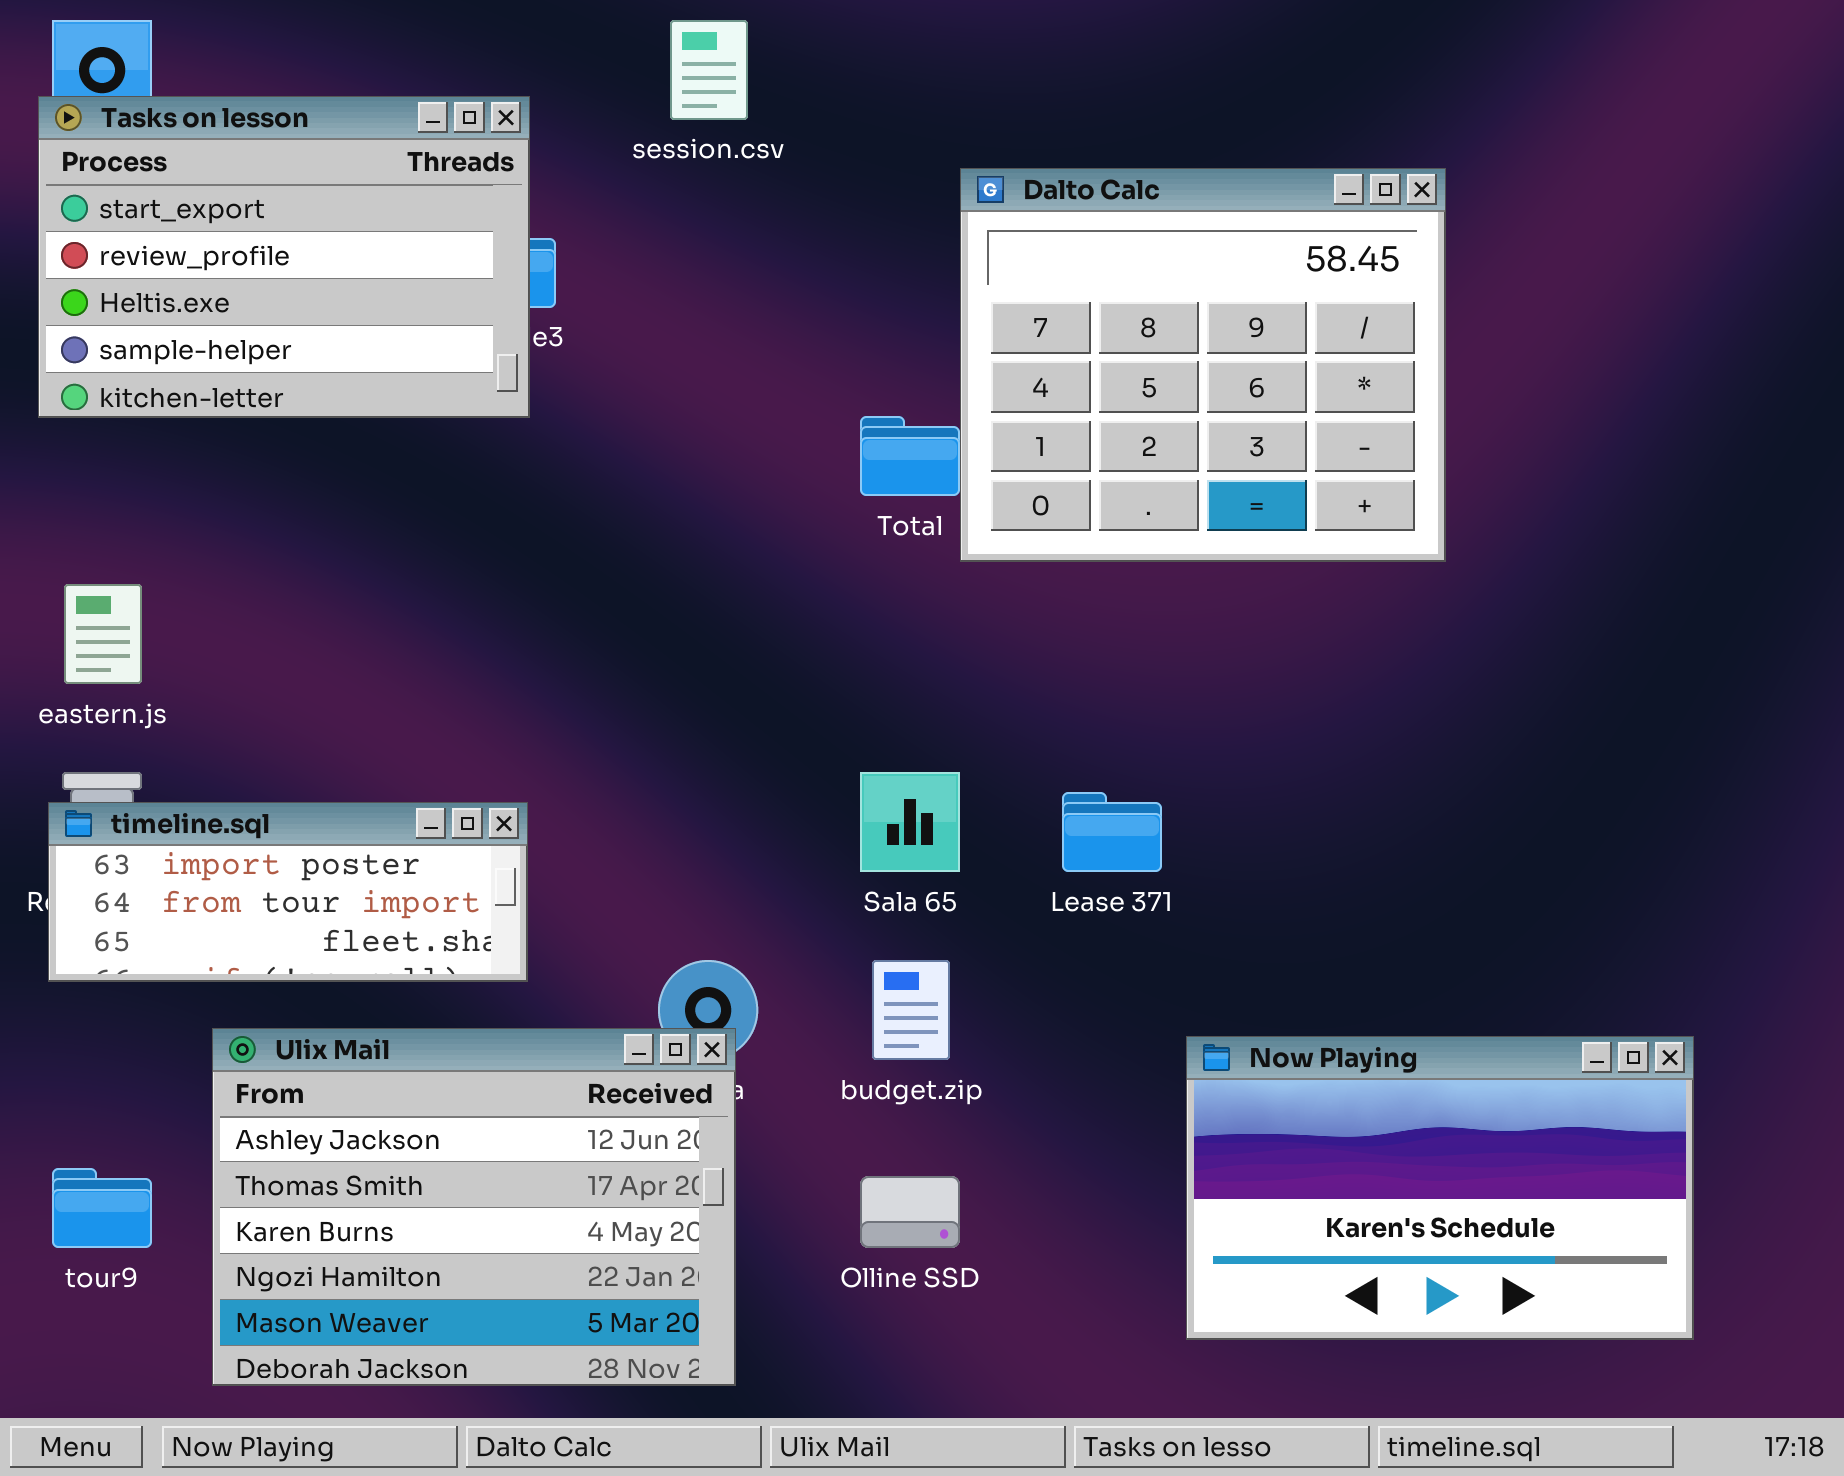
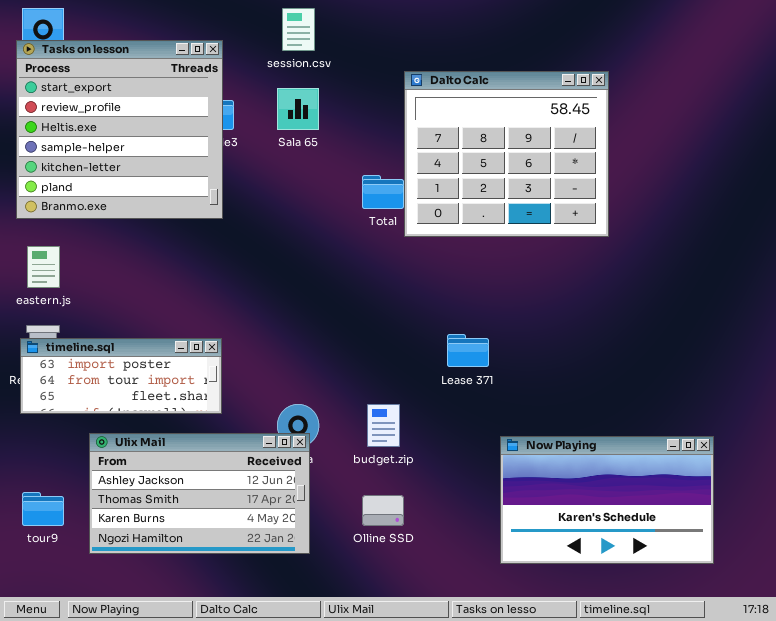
Tasks on lesson: [38,96,530,418] -> [16,40,223,219], resized
Sala 65: [860,772,960,872] -> [277,88,319,130], moved
Ulix Mail: [212,1028,736,1386] -> [89,433,310,554], resized

